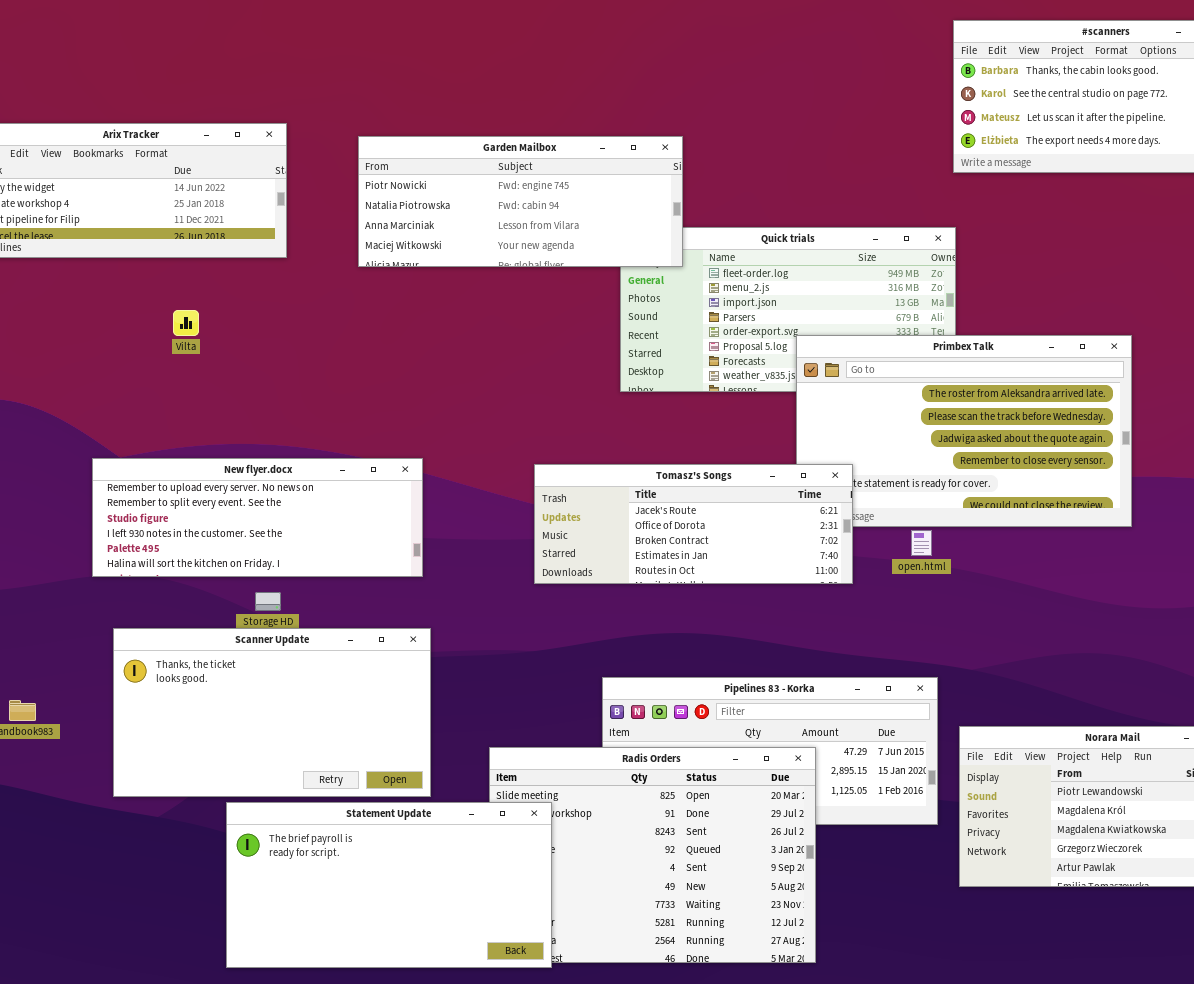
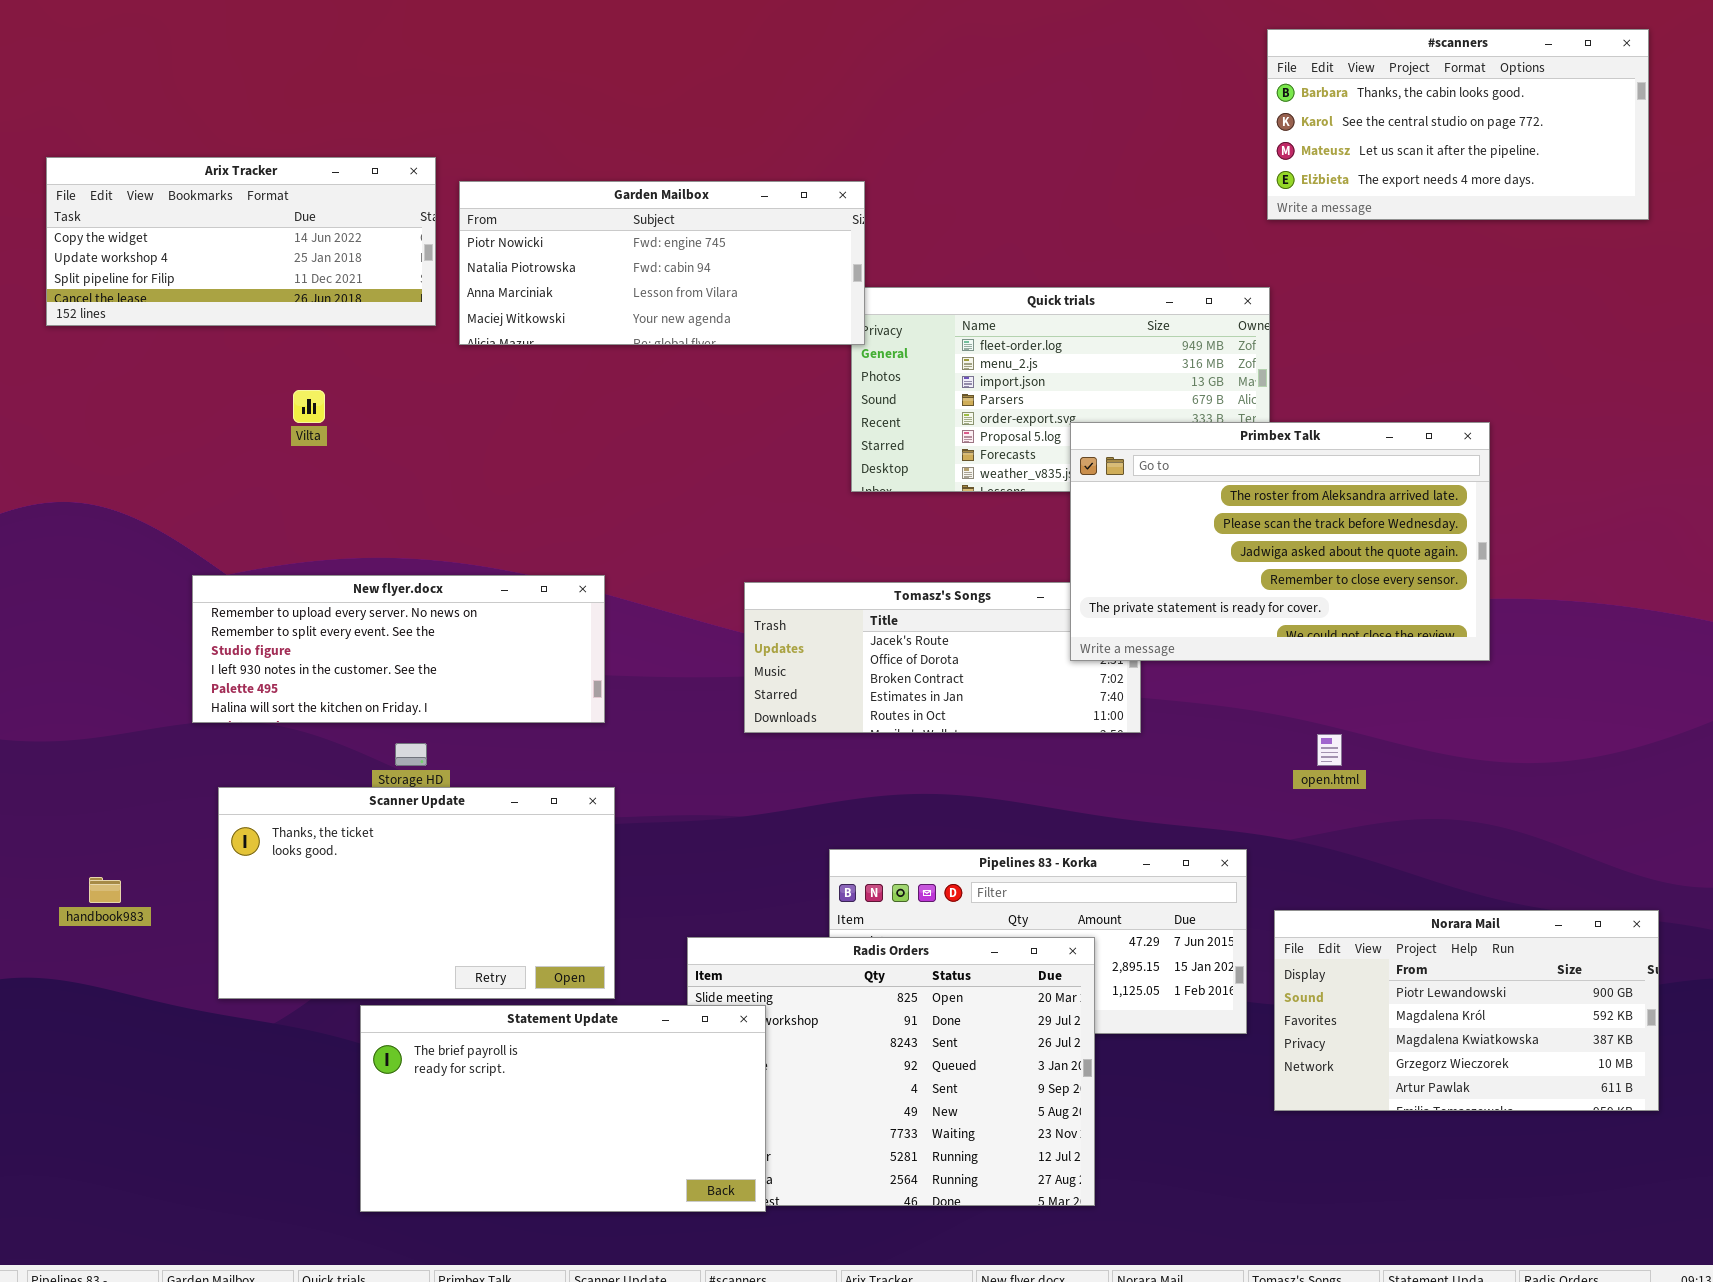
Garden Mailbox: [358,136,683,267] -> [459,181,865,345], moved
Primbex Talk: [796,335,1132,527] -> [1070,422,1490,661], raised
open.html: [911,530,932,556] -> [1317,734,1342,766], moved

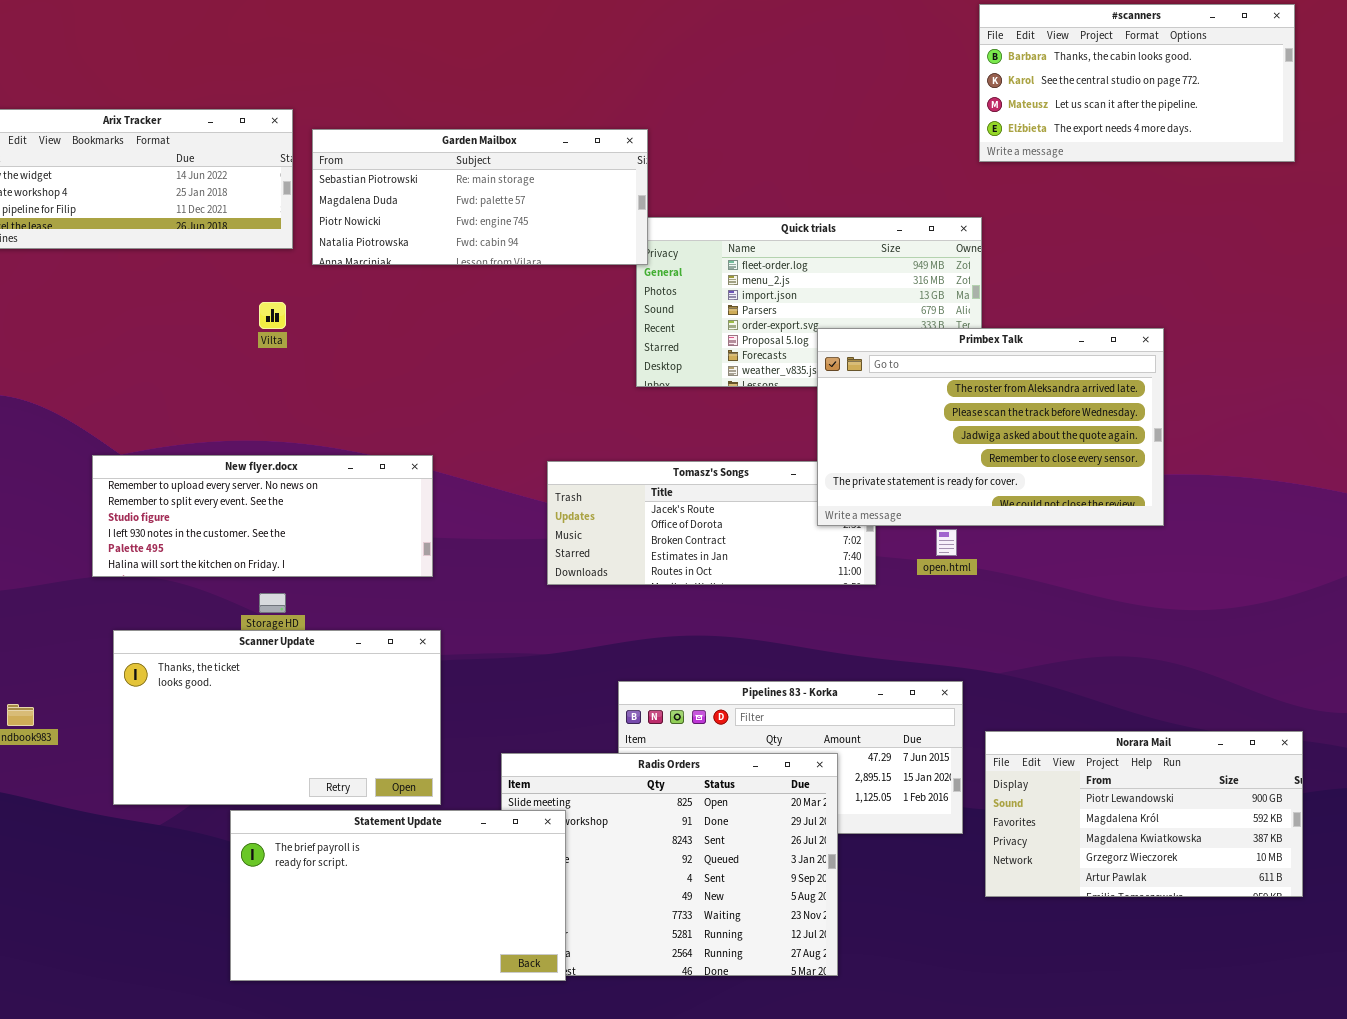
Garden Mailbox: [459,181,865,345] -> [312,129,648,265], scrolled up 2 rows
Vilta: [293,390,325,423] -> [259,302,286,329], moved
open.html: [1317,734,1342,766] -> [936,529,957,556], moved

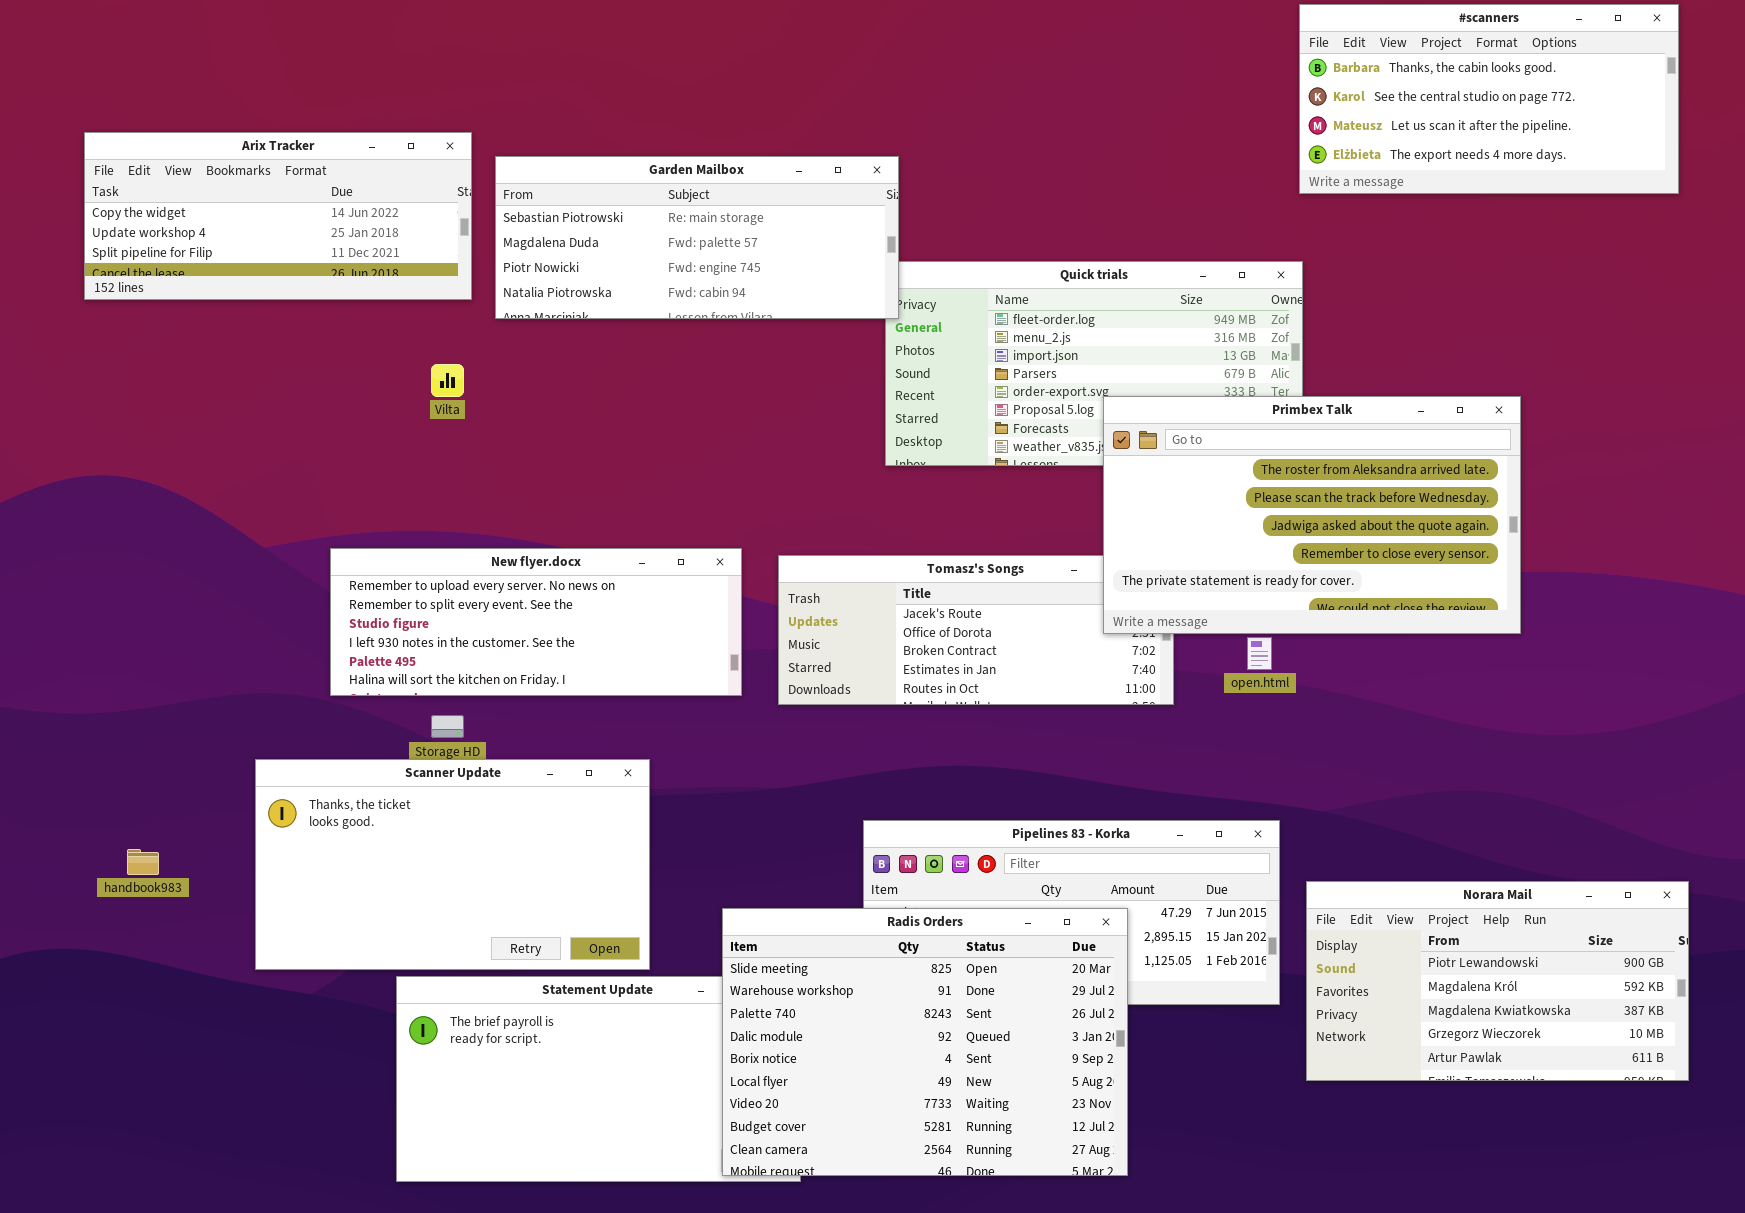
New flyer.docx: [92,455,433,577] -> [330,548,742,696], moved
Radis Orders: [501,753,838,976] -> [722,908,1128,1176], raised

